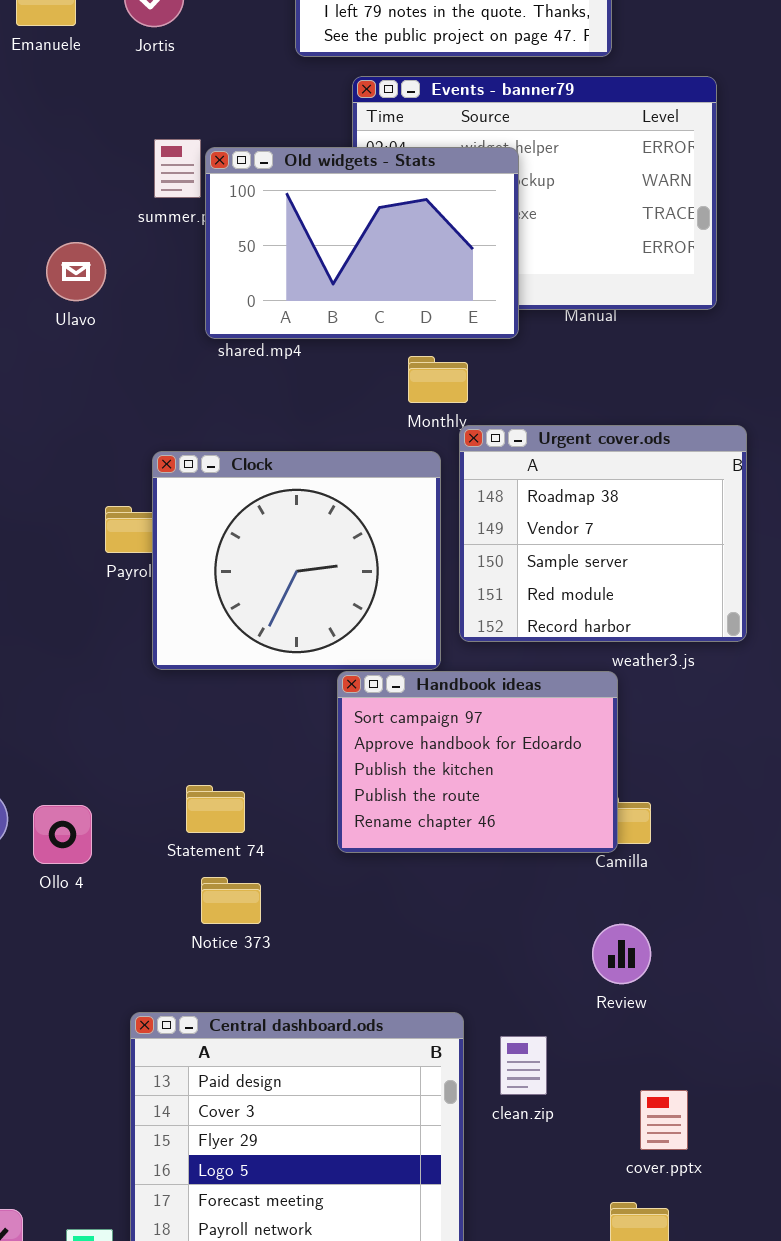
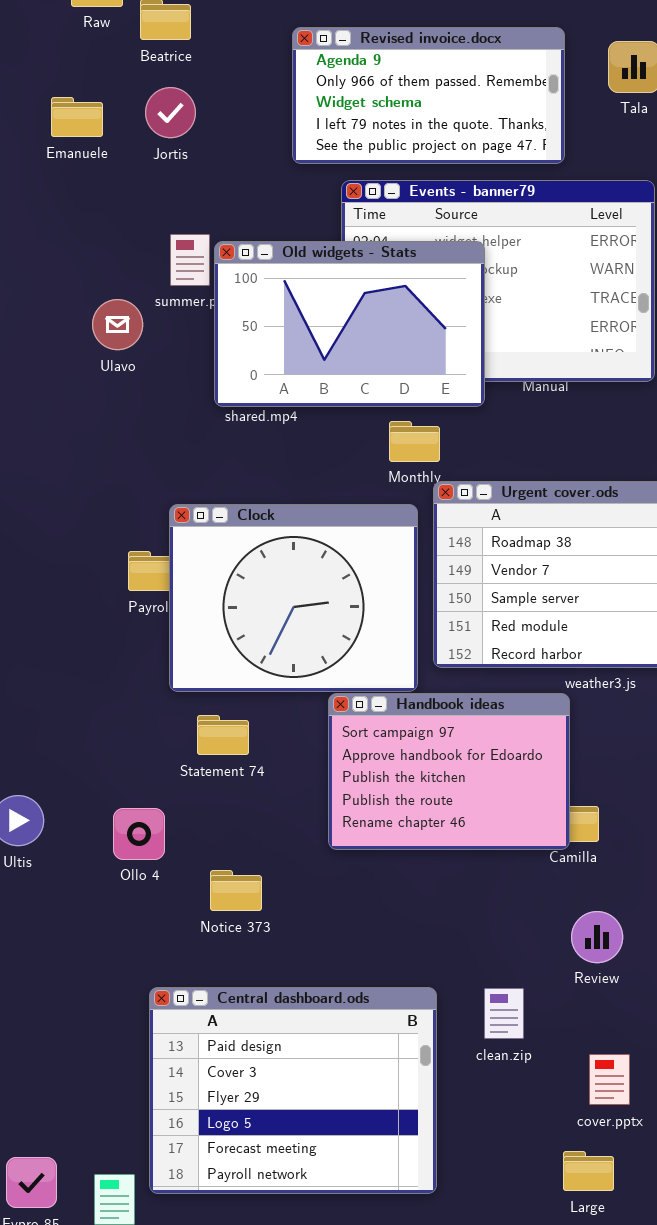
Ulavo: [46,242,106,301] -> [92,299,143,350], moved
Statement 74: [186,785,245,833] -> [197,715,249,755], moved
Ollo 4: [33,805,92,864] -> [113,808,165,860], moved
Review: [592,924,651,984] -> [571,911,623,963], moved
clean.zip: [500,1036,547,1095] -> [484,988,524,1039], moved

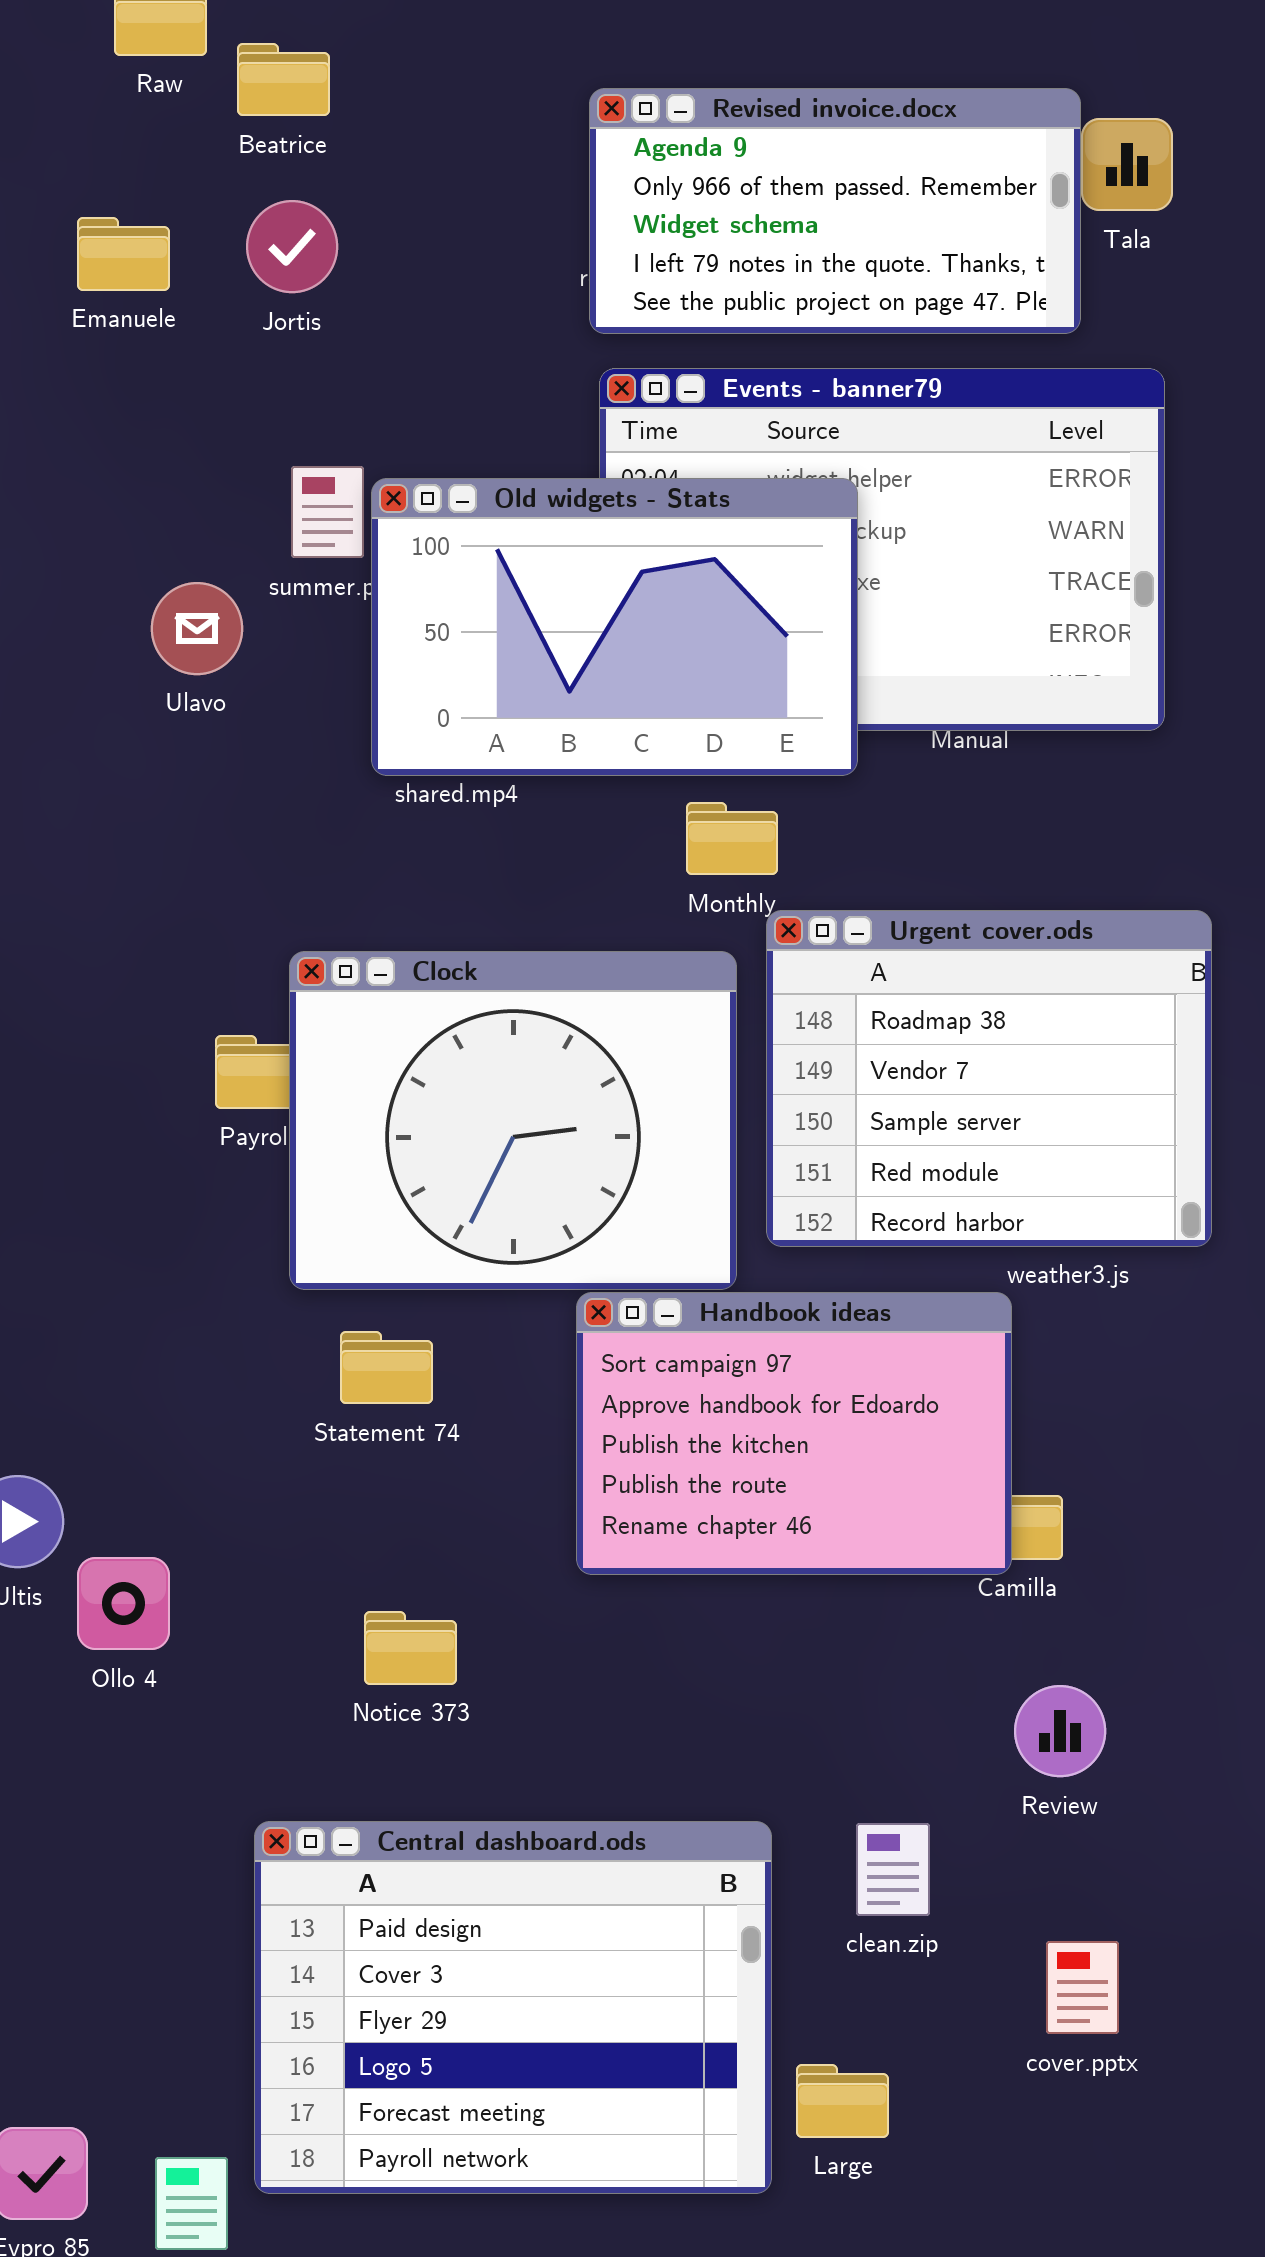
Revised invoice.docx: [292,27,565,164] -> [589,88,1081,334], moved
Ollo 4: [113,808,165,860] -> [77,1557,170,1650], moved
Large: [563,1151,614,1191] -> [796,2064,889,2138], moved

